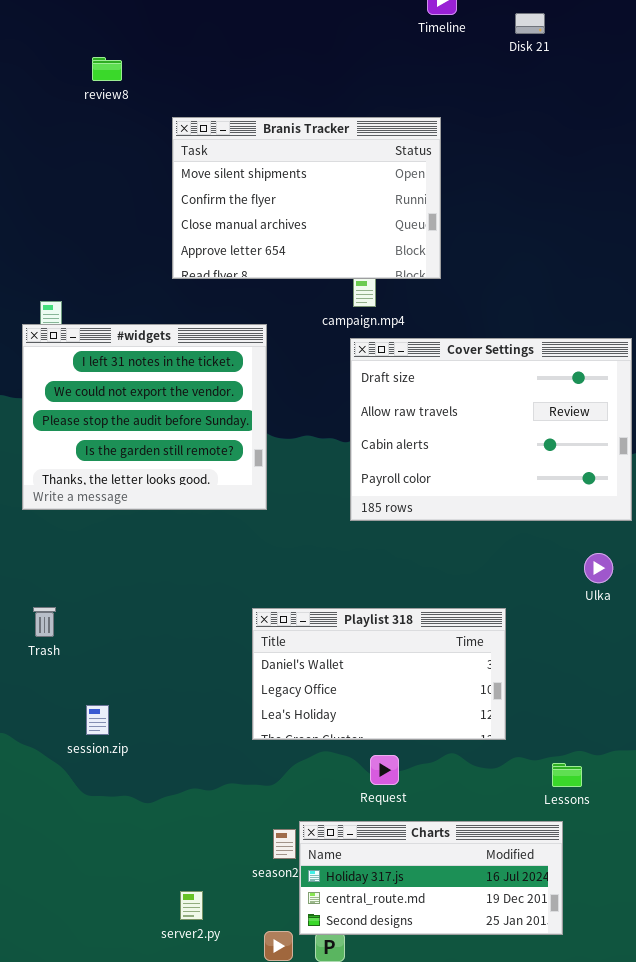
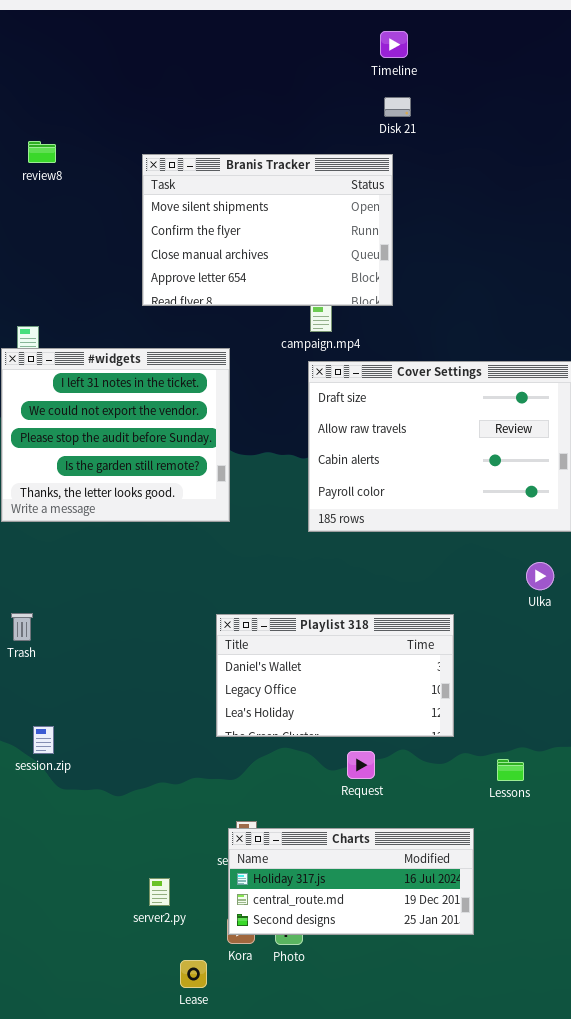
Disk 21: [515,13,545,34] -> [384,97,411,117], moved
review8: [92,57,122,81] -> [28,141,56,163], moved
session.zip: [86,705,109,735] -> [33,726,54,754], moved
Request: [370,755,399,785] -> [347,751,375,779], moved
Charts: [299,821,563,935] -> [228,828,474,935], moved

